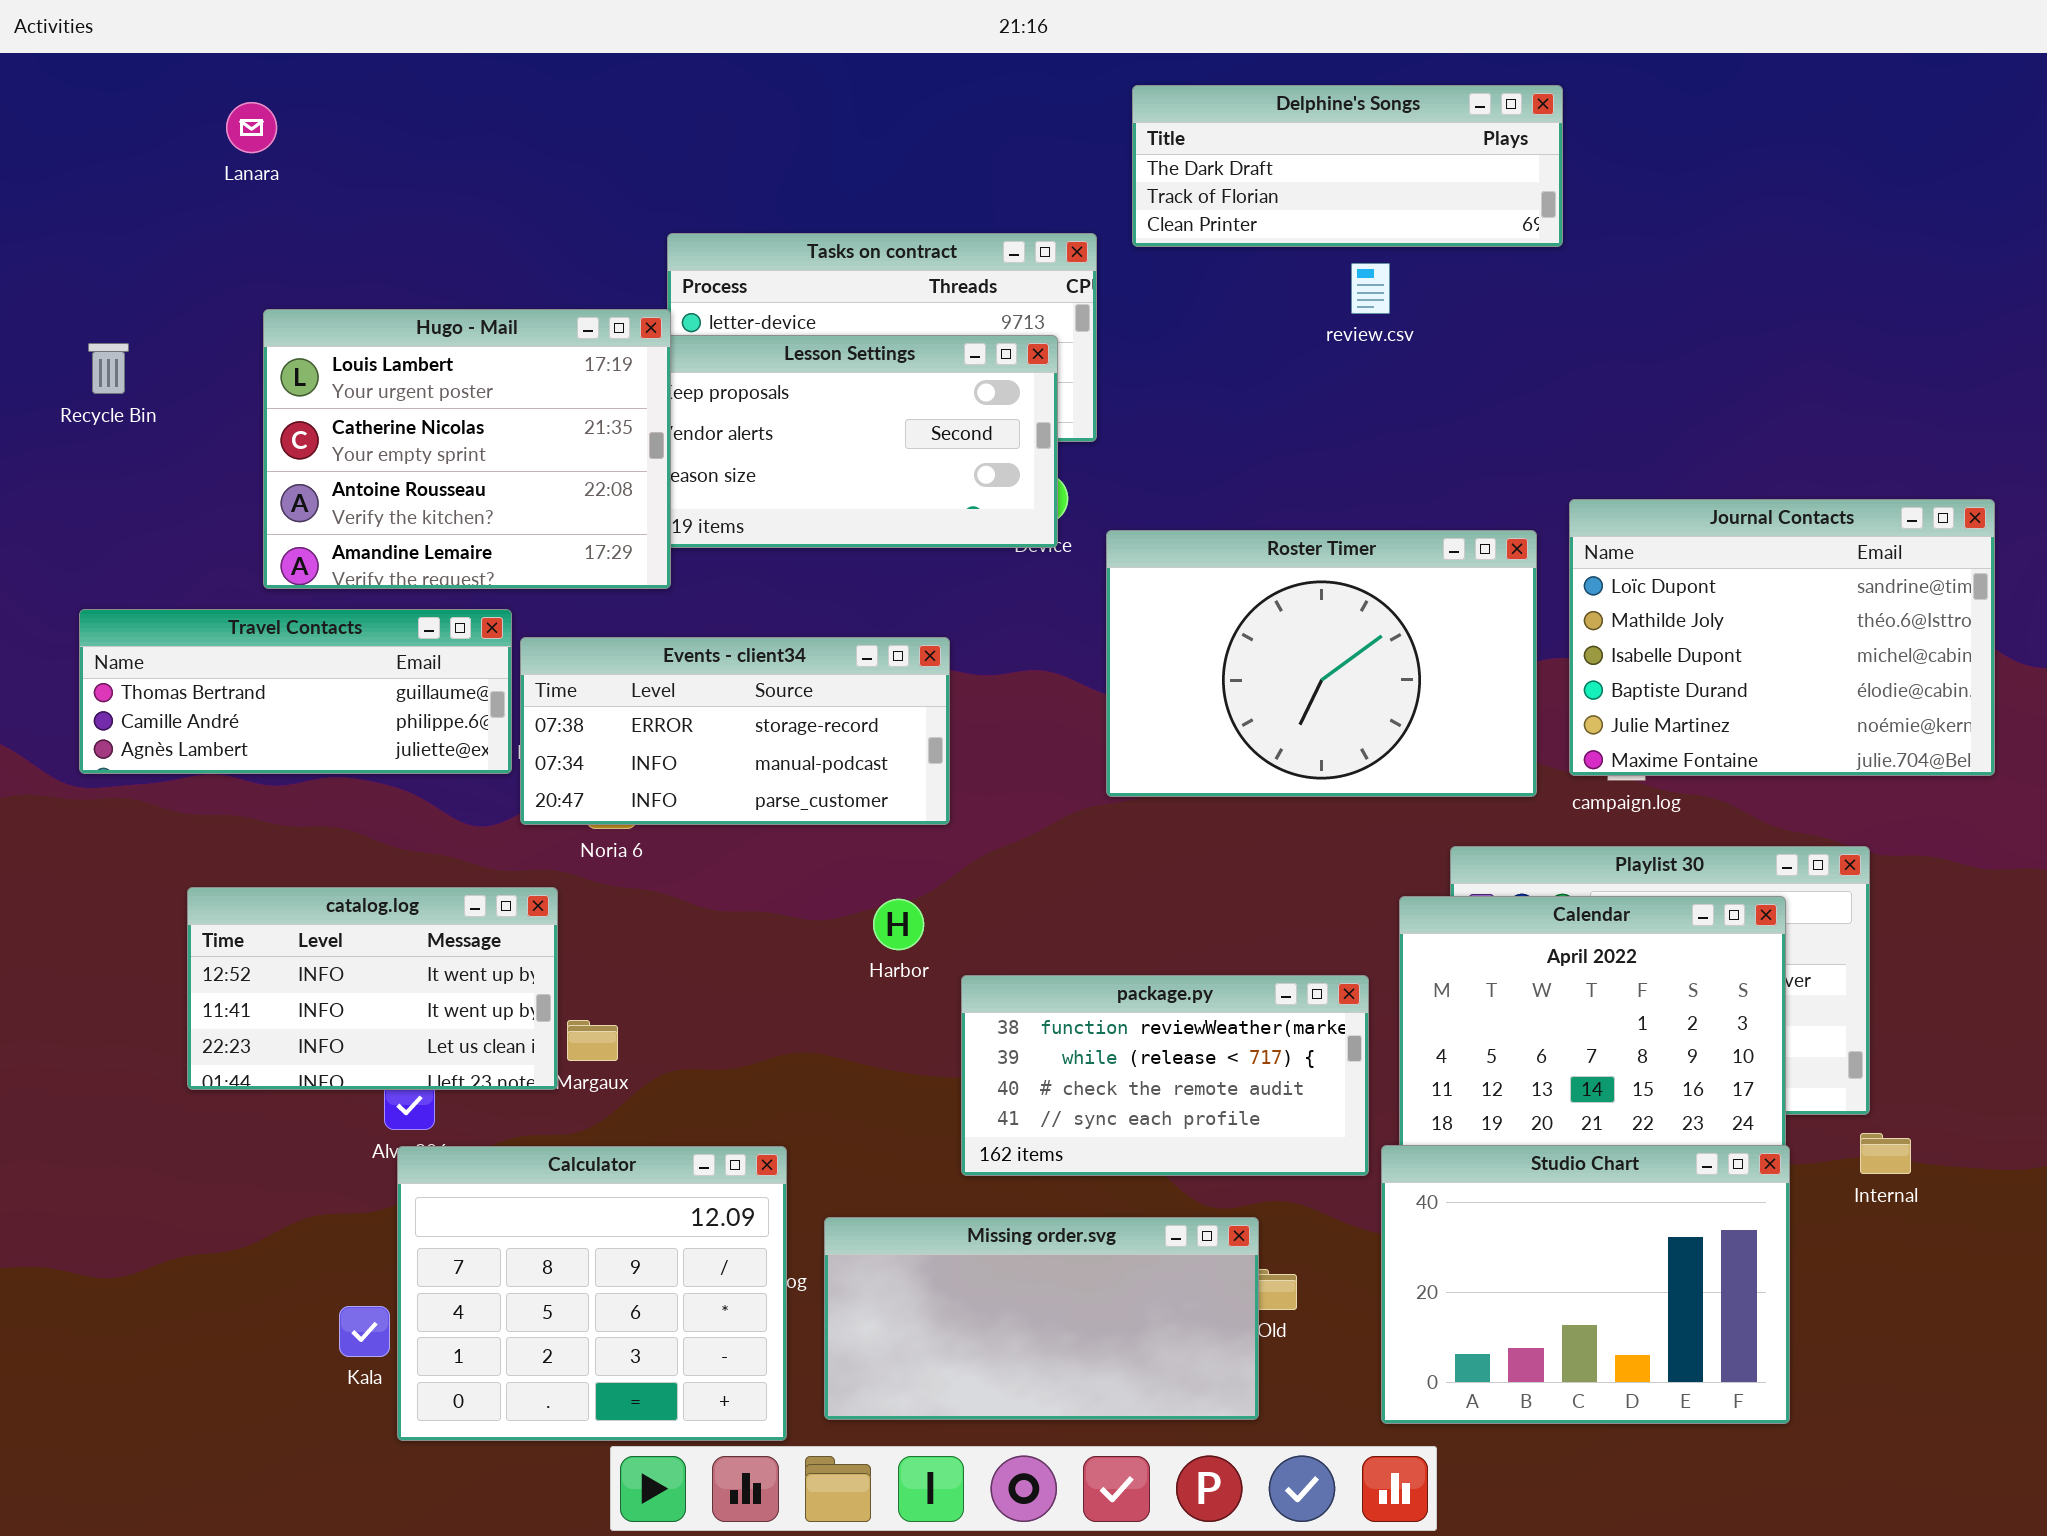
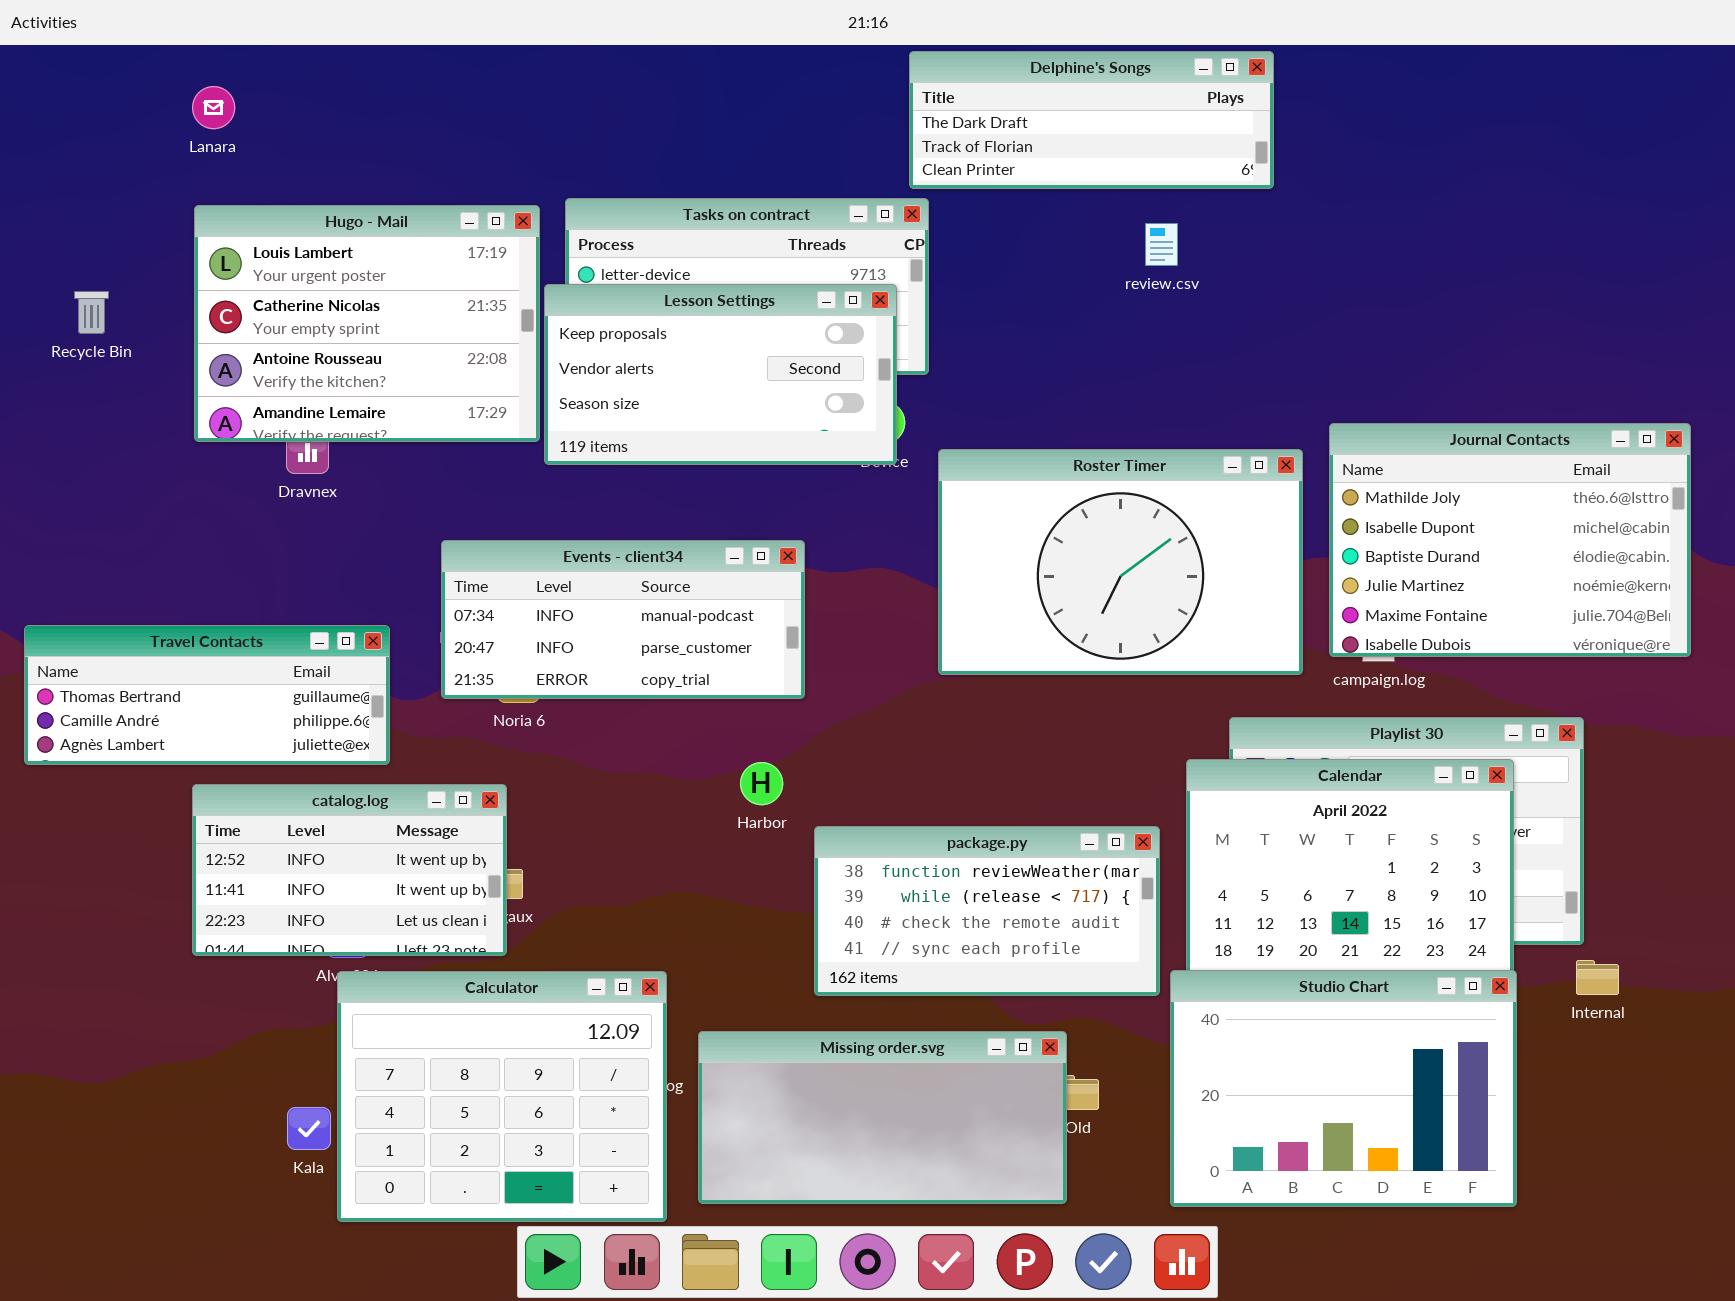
Delphine's Songs: [1132,85,1563,247] -> [909,51,1274,189], moved
Hugo - Mail: [263,309,671,589] -> [194,205,540,442], moved
Journal Contacts: [1569,499,1995,776] -> [1329,423,1691,657], scrolled down 1 row
Travel Contacts: [79,609,512,774] -> [24,625,390,765], moved
Events - client34: [520,637,950,825] -> [441,540,805,699], scrolled down 1 row
catalog.log: [187,887,558,1090] -> [192,784,507,956], moved

